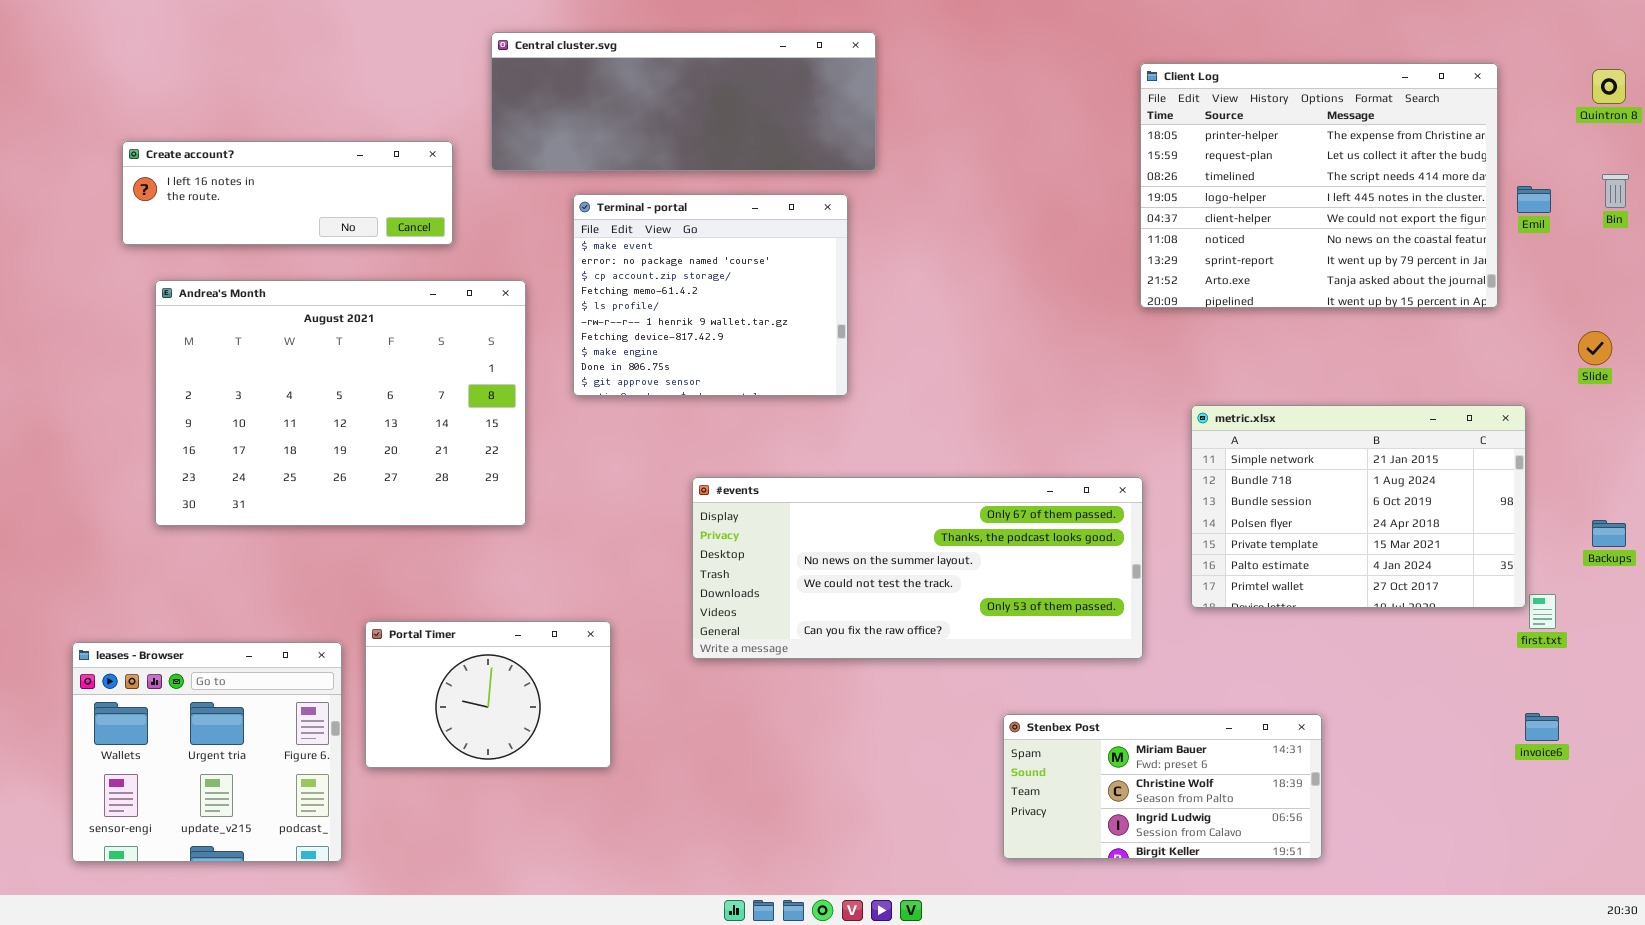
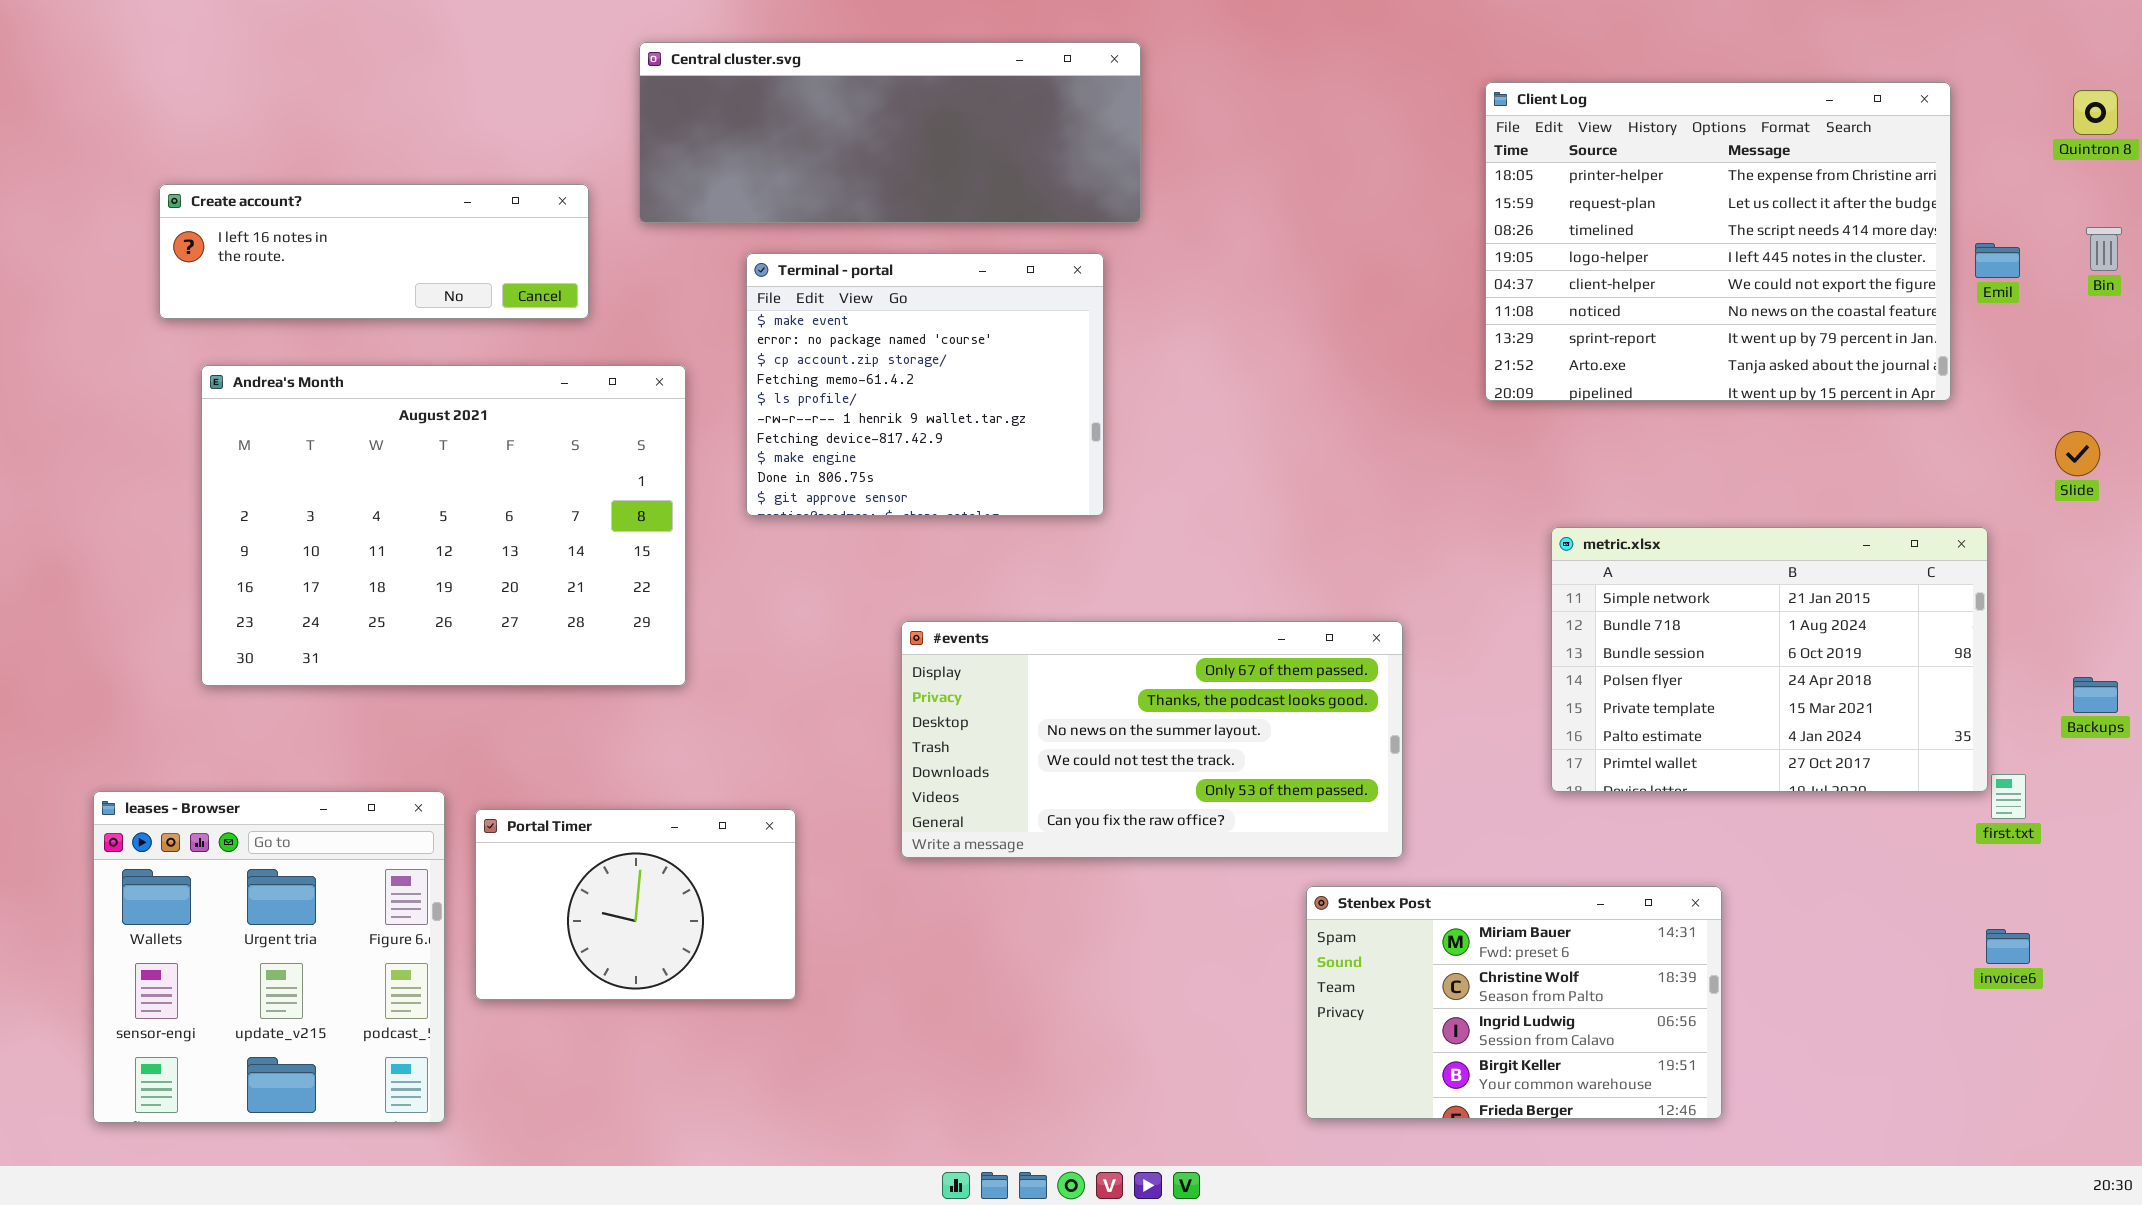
#events: [692,477,1143,659] -> [901,621,1403,858], resized
leases - Browser: [72,642,342,862] -> [93,791,445,1123], resized
Stenbex Post: [1003,714,1322,859] -> [1306,886,1722,1119], resized

